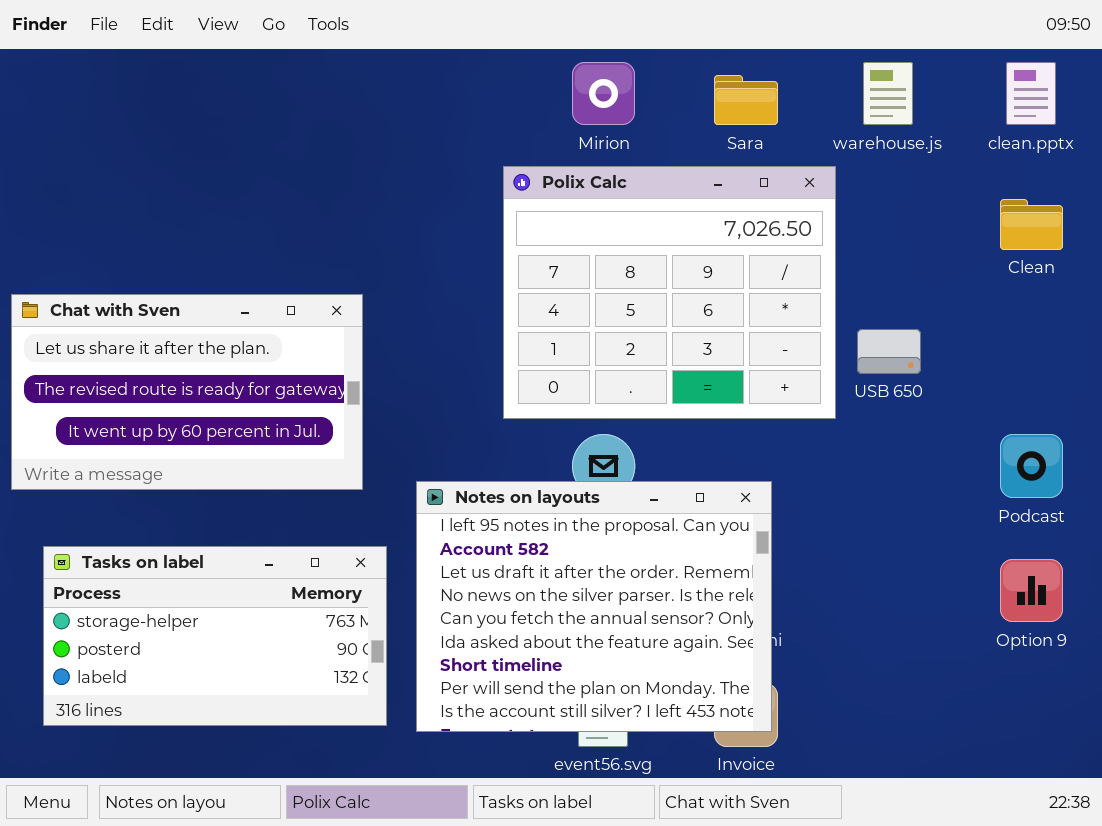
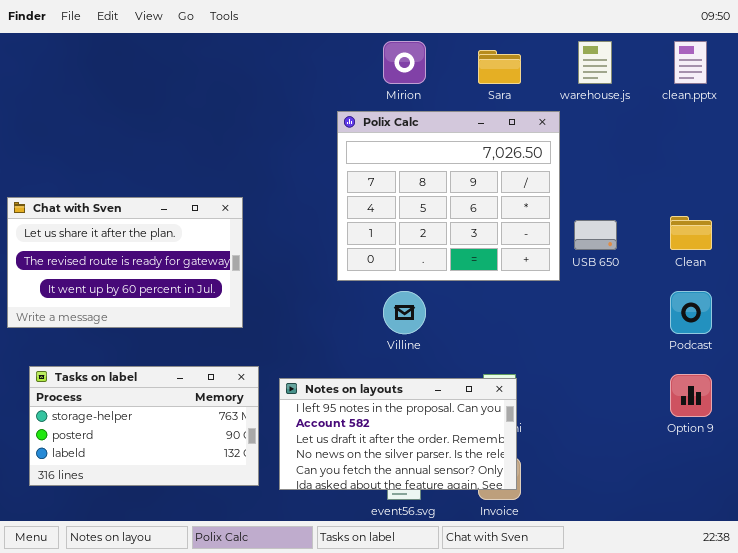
Clean: [1000,199,1063,250] -> [670,216,712,250], moved
Notes on layouts: [416,481,772,732] -> [279,378,517,490], resized

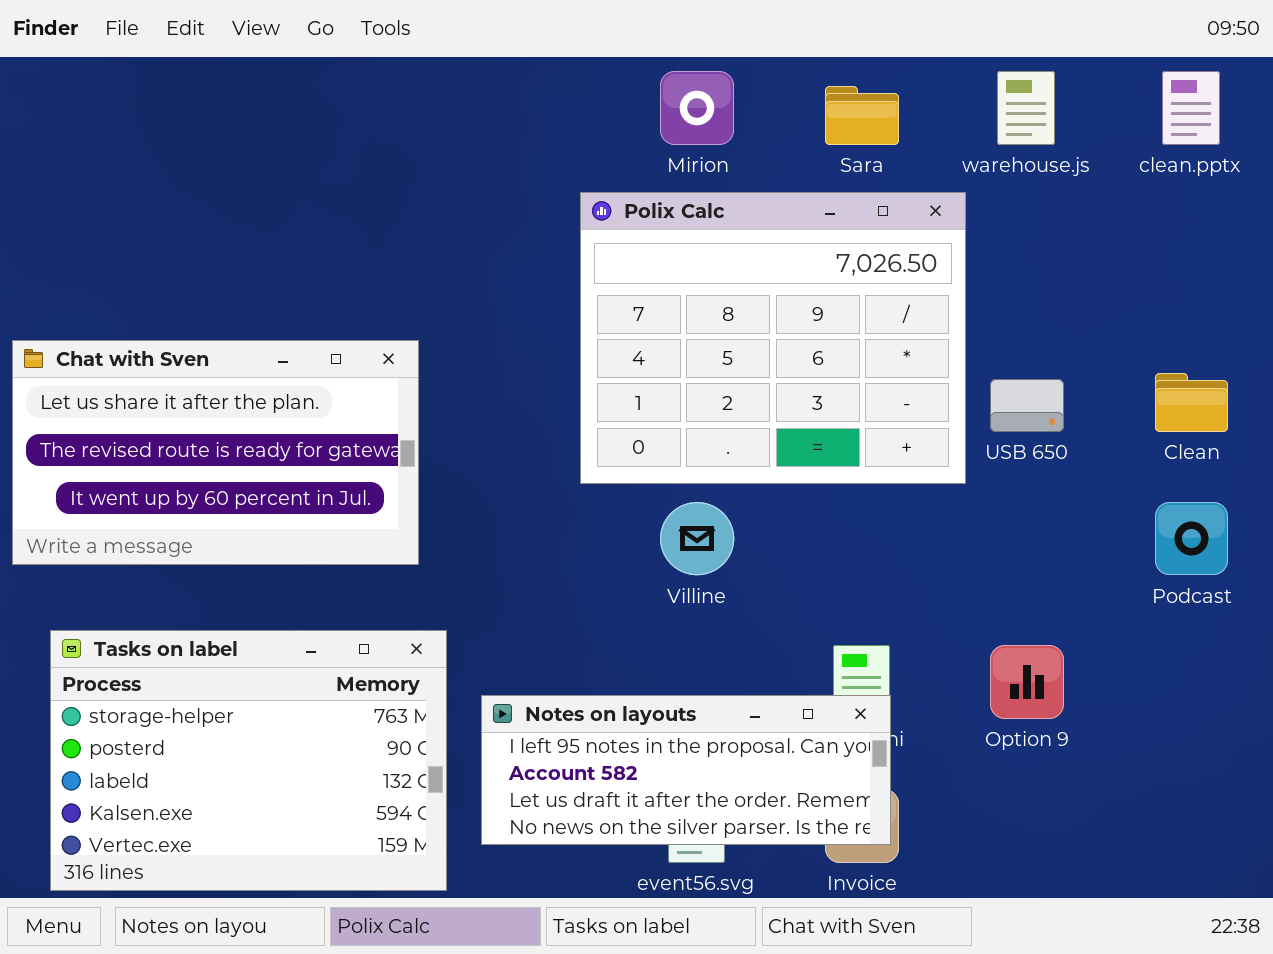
Tasks on label: [29,366,259,486] -> [50,630,447,891], resized
Option 9: [670,374,712,417] -> [990,645,1064,719], moved
Notes on layouts: [279,378,517,490] -> [481,695,891,845], resized

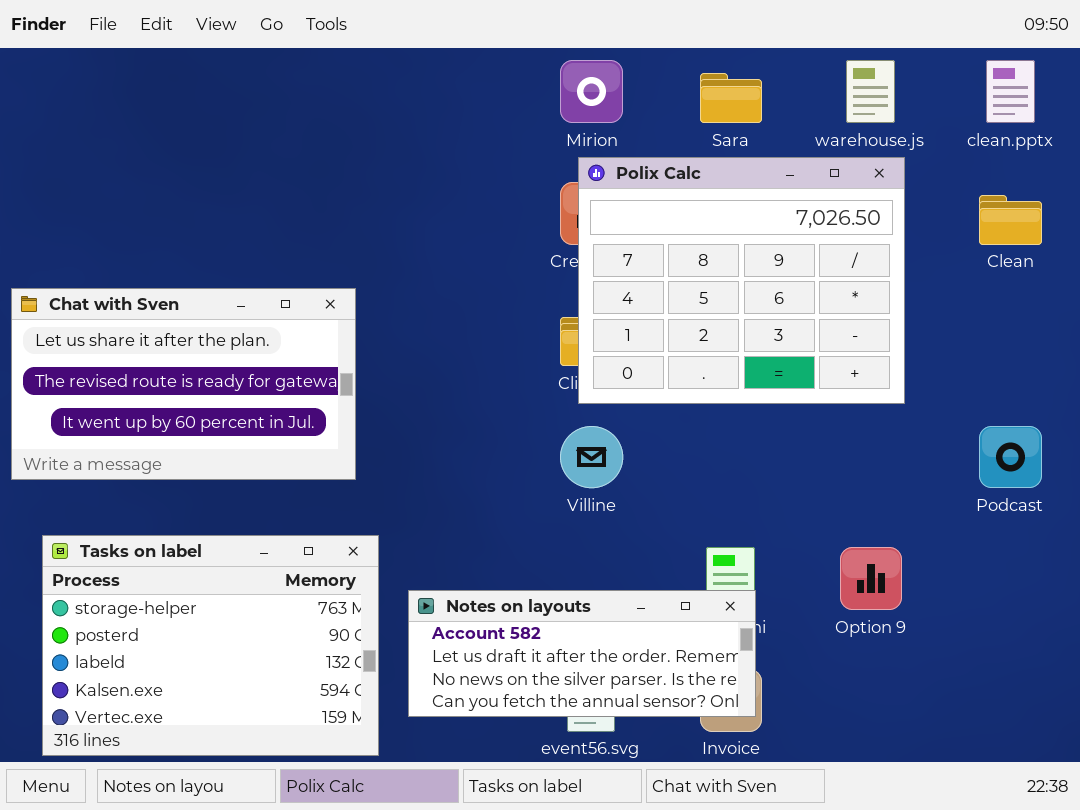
Polix Calc: [580,192,966,484] -> [578,157,905,404], moved
Clean: [1155,373,1228,432] -> [979,195,1042,245], moved
Notes on layouts: [481,695,891,845] -> [408,590,756,717], scrolled down 1 row

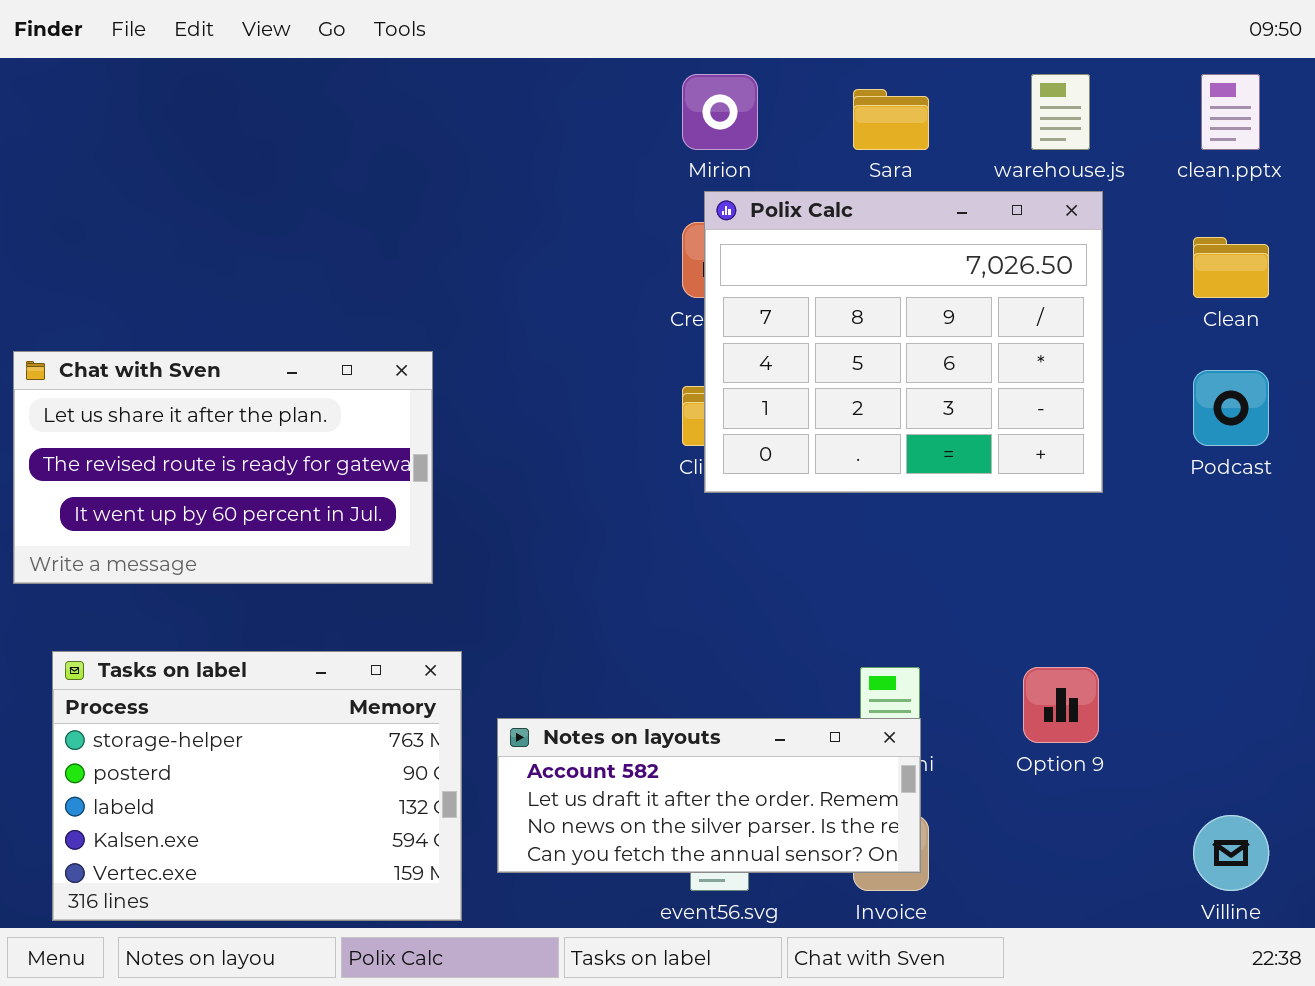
Villine: [560,426,623,488] -> [1193,815,1269,891], moved
Podcast: [979,426,1042,488] -> [1193,370,1269,446], moved

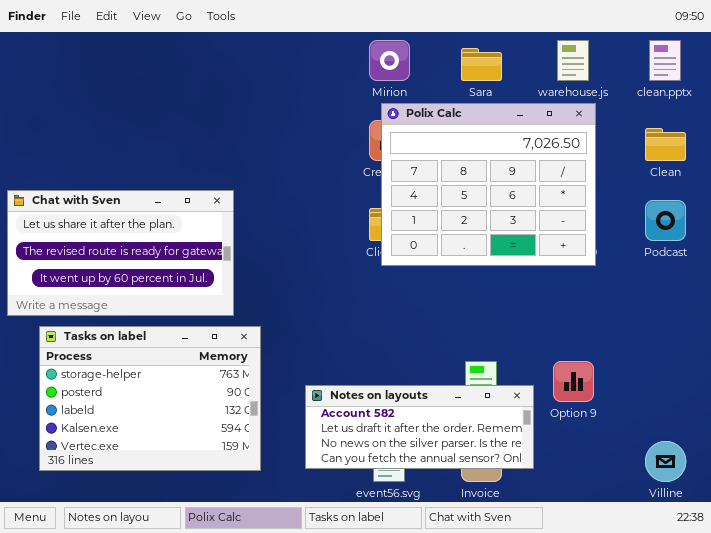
Tasks on label: [52,651,462,921] -> [39,326,261,471], moved
Notes on layouts: [497,718,921,873] -> [305,385,534,469], moved

